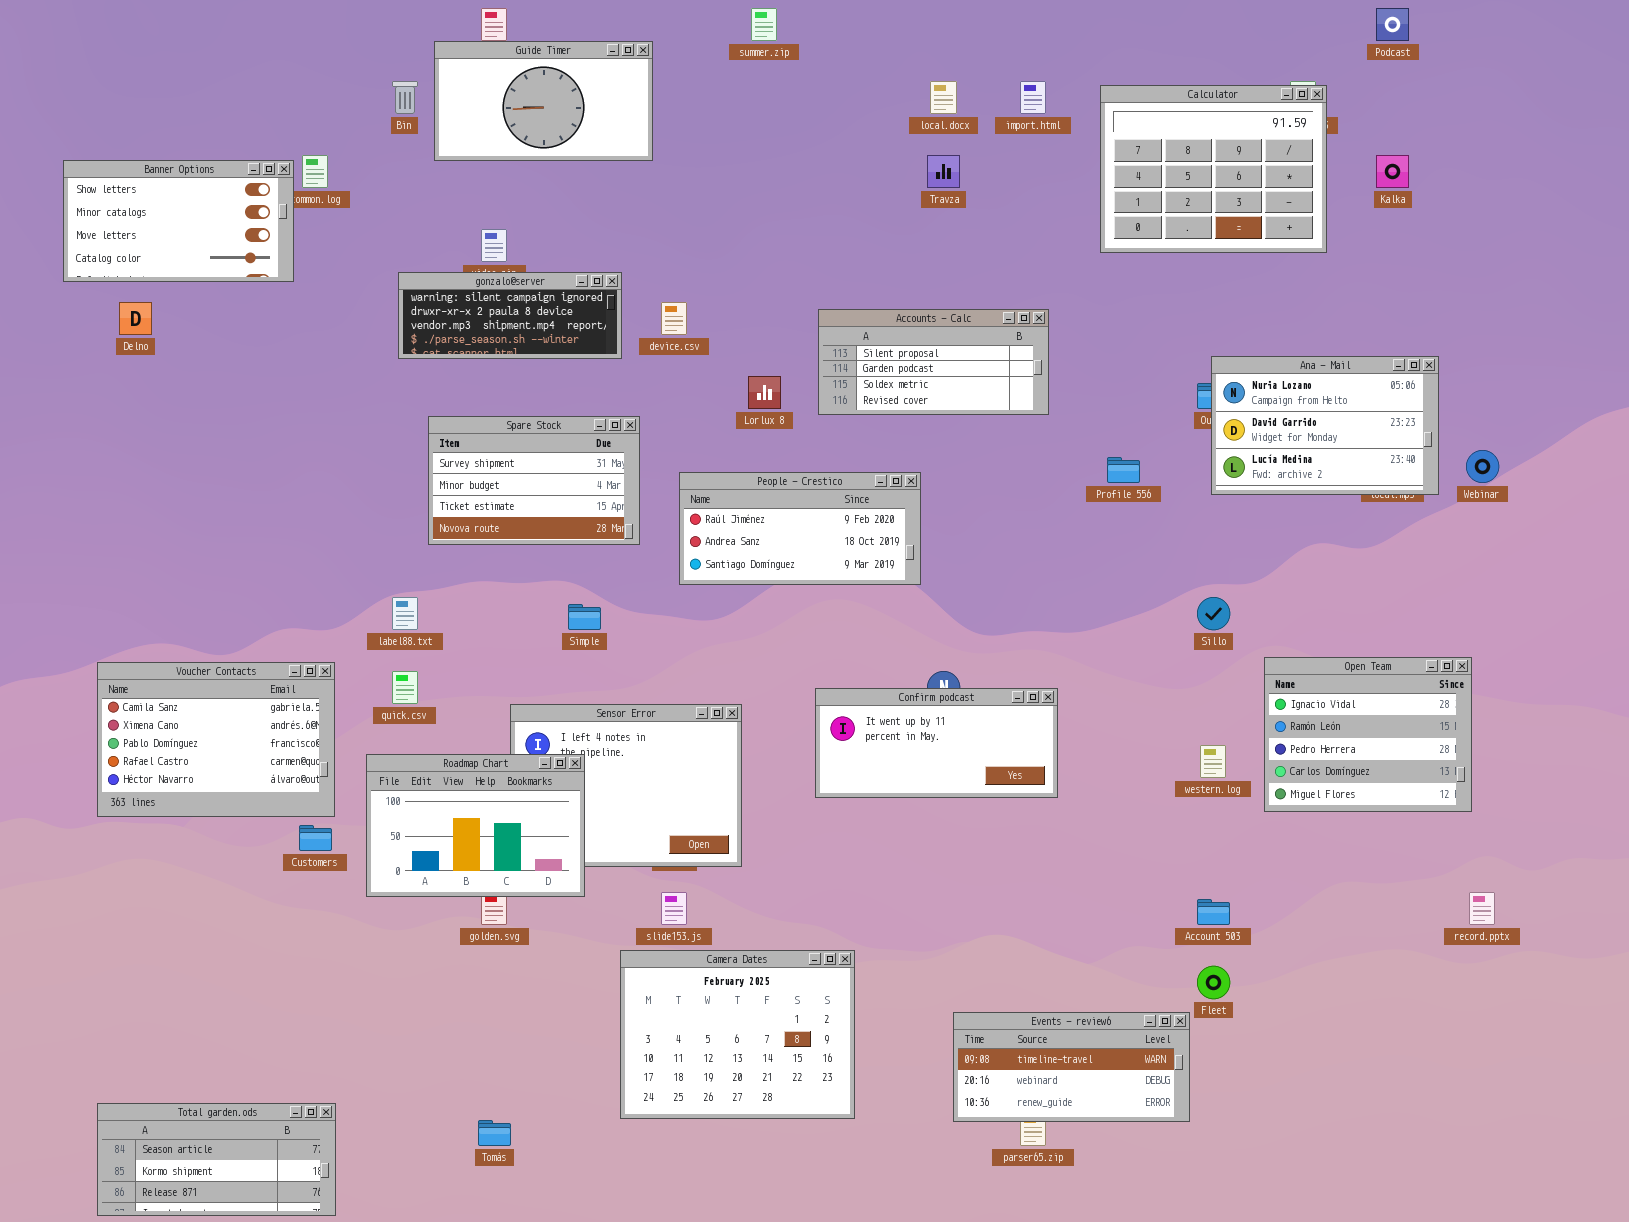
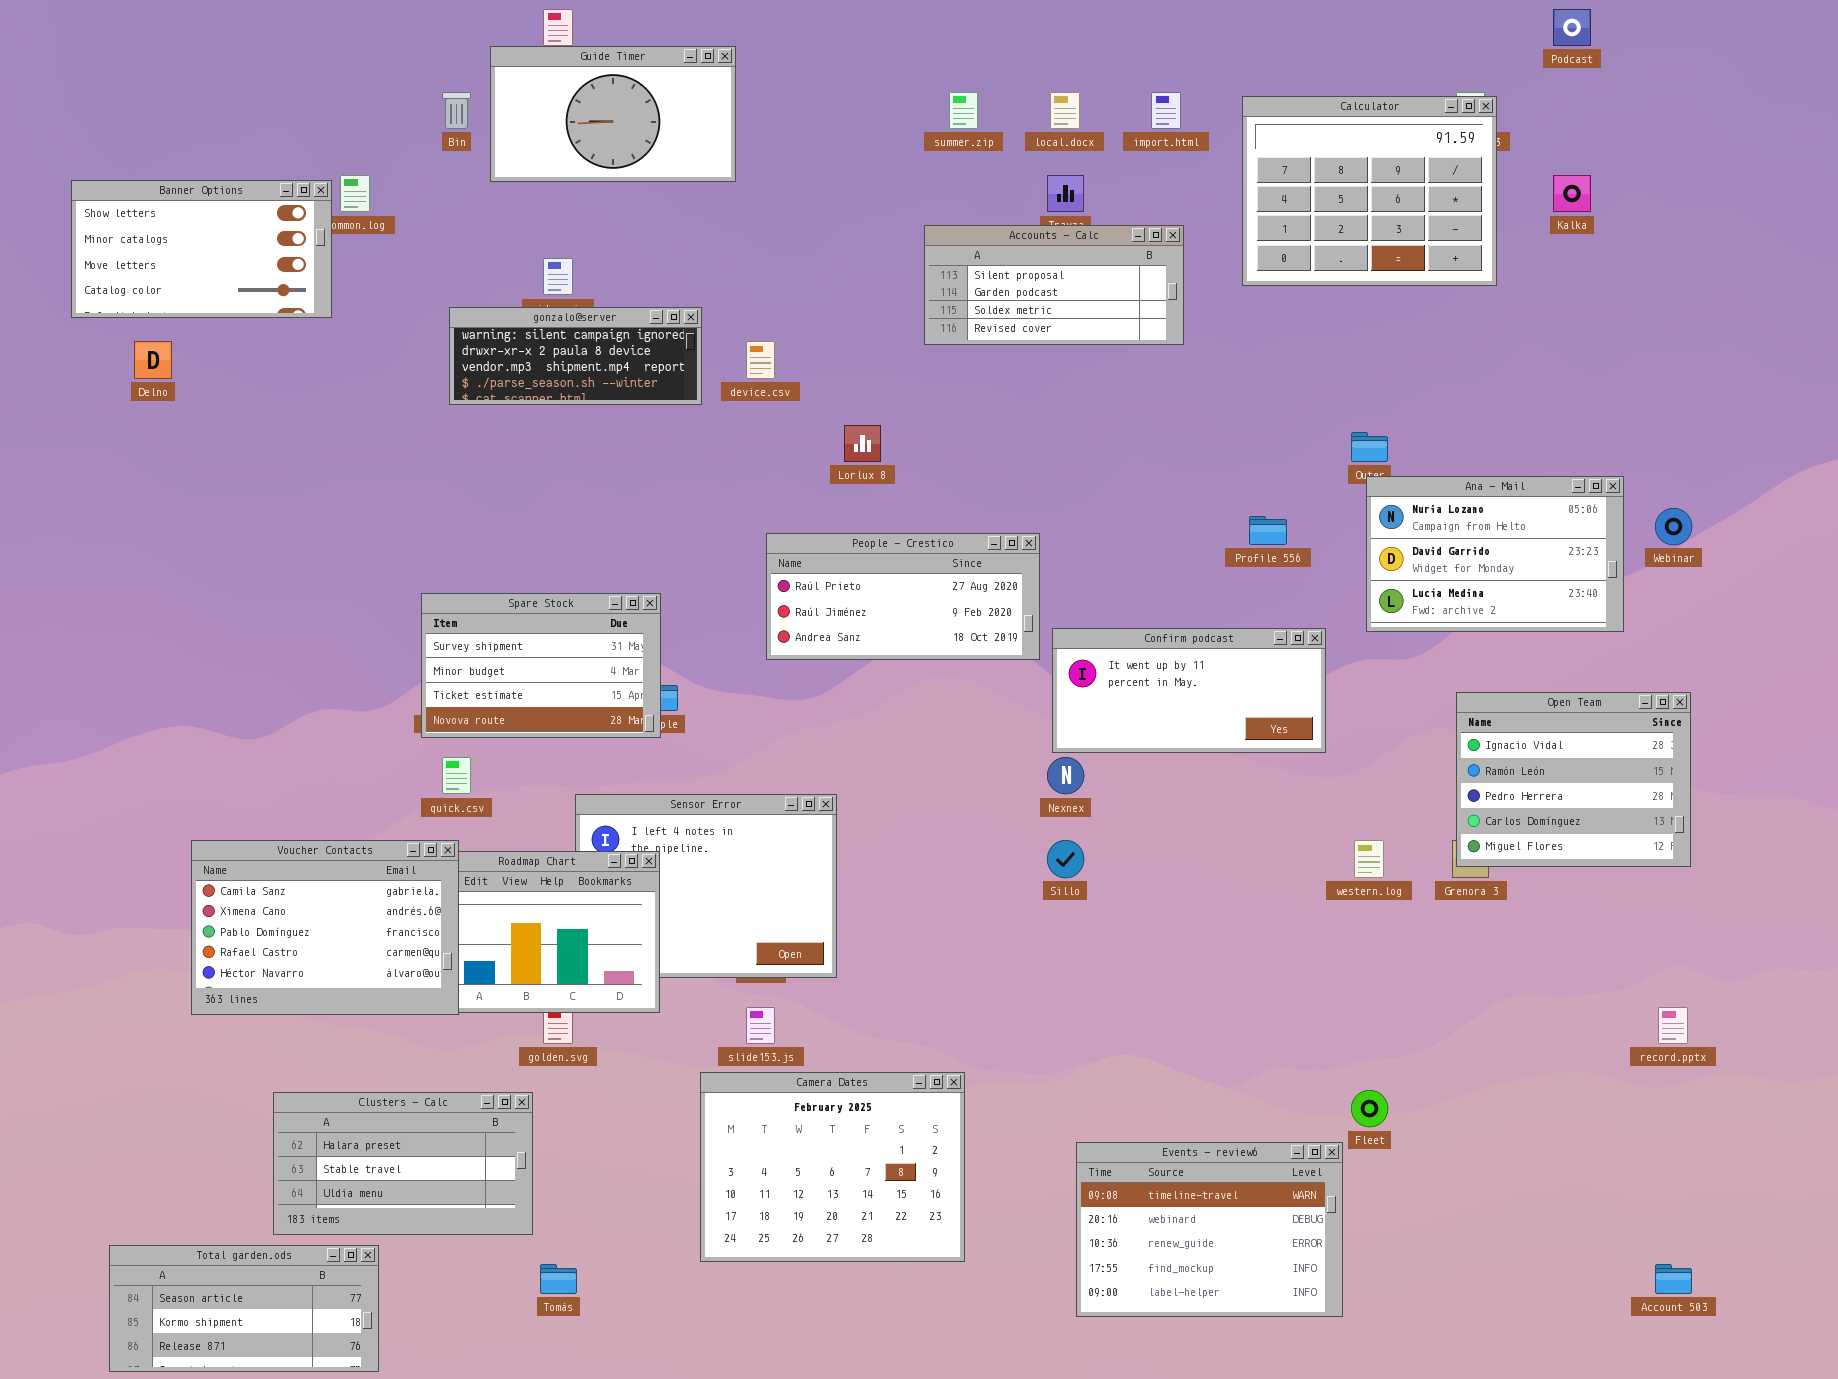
summer.zip: [751,8,777,41] -> [949,92,978,129], moved
Accounts - Calc: [818,309,1049,415] -> [924,225,1184,345], moved
Ana - Mail: [1211,356,1439,495] -> [1366,476,1624,632], moved
Spare Stock: [428,416,640,545] -> [421,593,661,738], moved
People - Crestico: [679,472,921,585] -> [766,533,1040,660], scrolled up 1 row
Sillo: [1197,597,1230,630] -> [1047,840,1084,878], moved
Open Team: [1264,657,1472,812] -> [1456,692,1691,867], moved
Voucher Contacts: [97,662,335,817] -> [191,840,459,1015], moved
Confirm podcast: [815,688,1058,798] -> [1052,628,1326,753], moved
Account 503: [1197,899,1230,925] -> [1655,1264,1692,1294], moved
Clusters - Calc: none -> [273,1092,533,1235], opened
Events - review6: [953,1012,1190,1122] -> [1076,1142,1343,1317], resized

